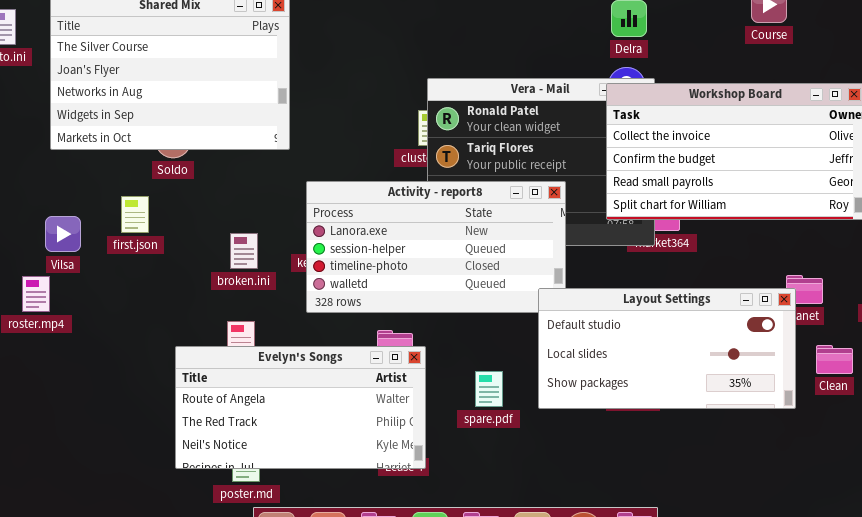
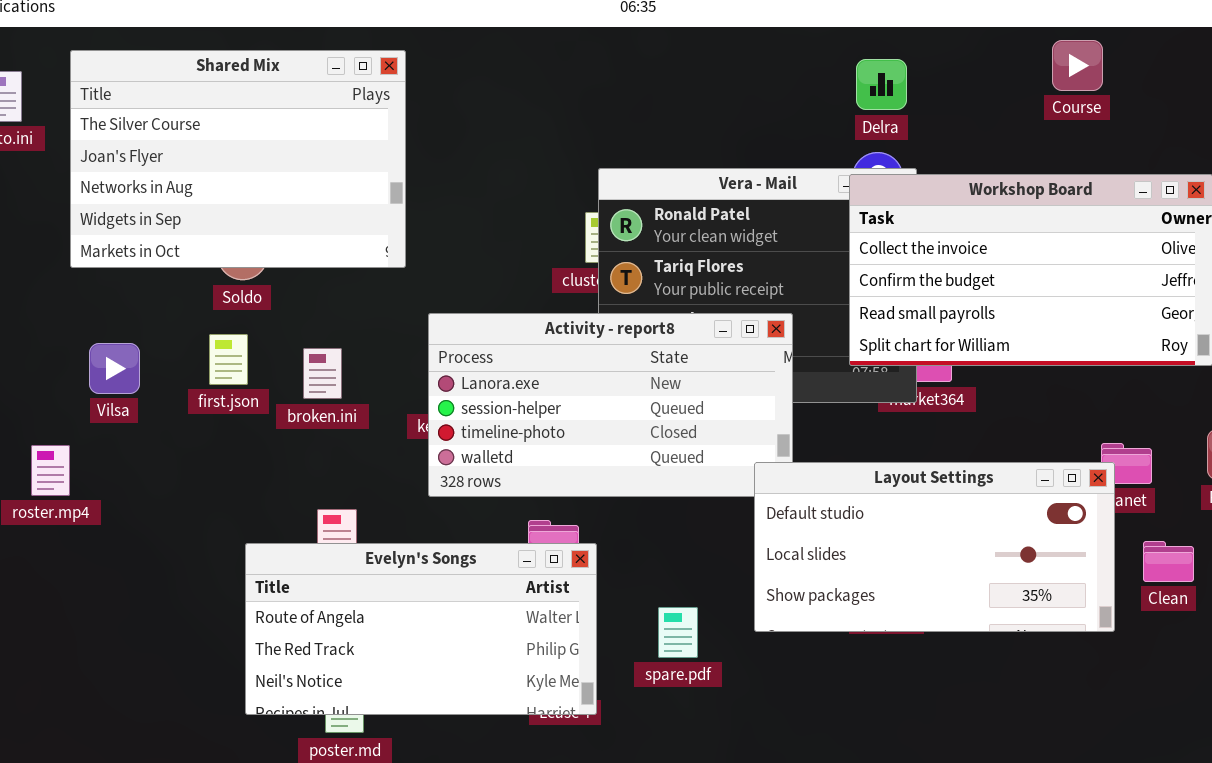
first.json: [121,196,149,233] -> [209,334,248,385], moved
Vilsa: [45,216,81,252] -> [89,343,140,394], moved
broken.ini: [230,233,258,269] -> [303,348,342,399], moved
spare.pdf: [475,371,503,407] -> [658,607,698,658], moved

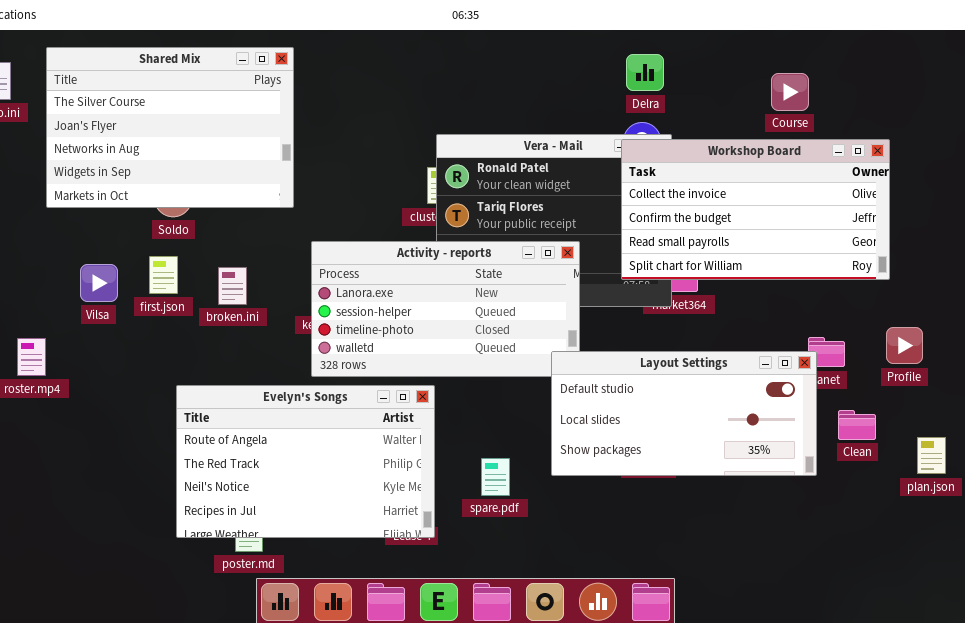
Course: [1052,40,1103,91] -> [771,73,809,111], moved
Vilsa: [89,343,140,394] -> [80,264,118,302], moved
Evelyn's Songs: [245,543,597,715] -> [176,385,435,538], resized

